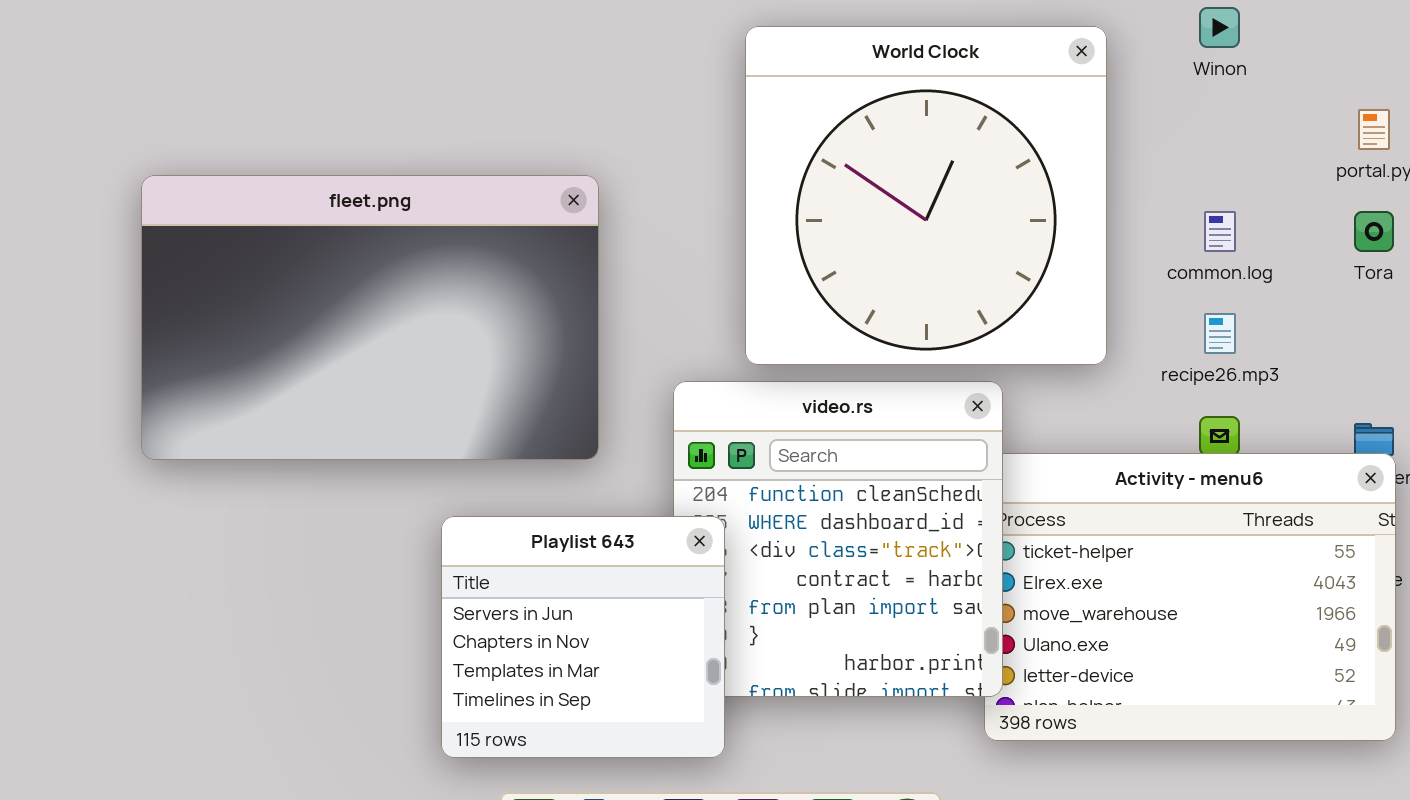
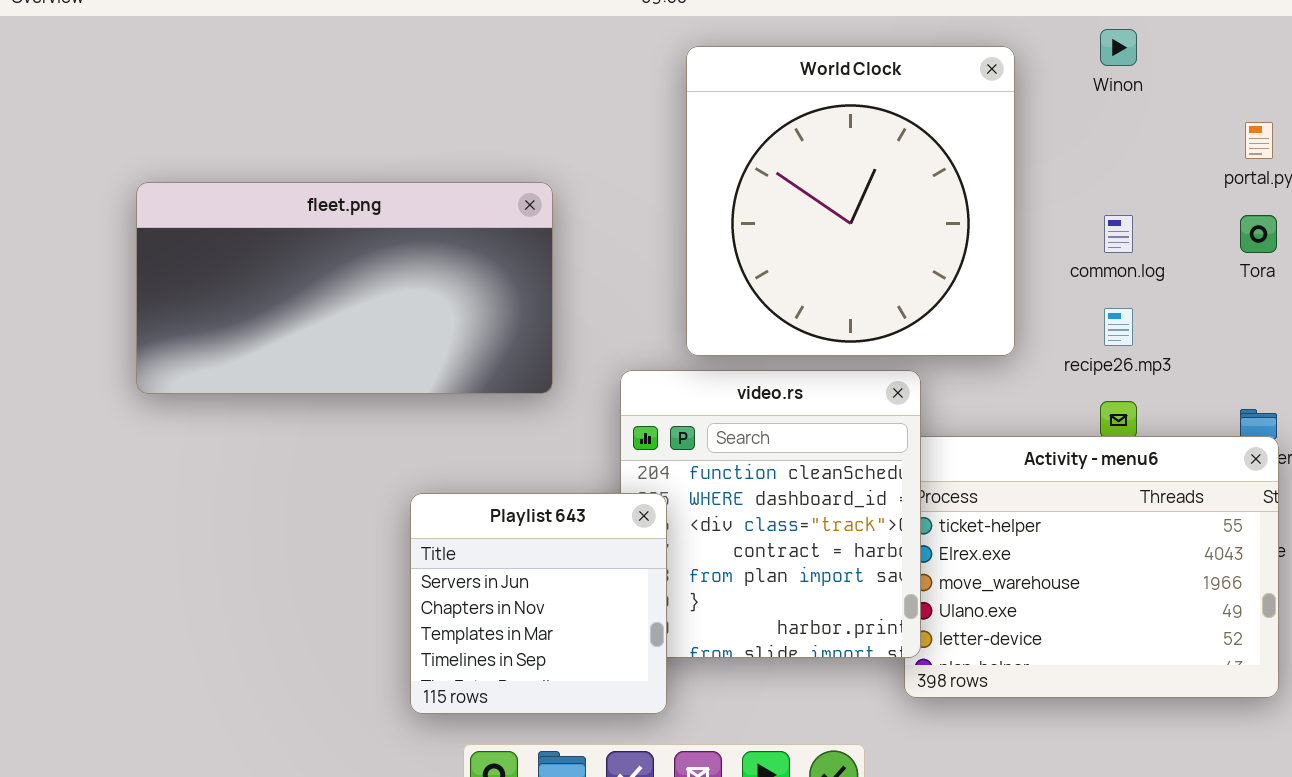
fleet.png: [141,175,599,460] -> [136,182,553,394], resized

